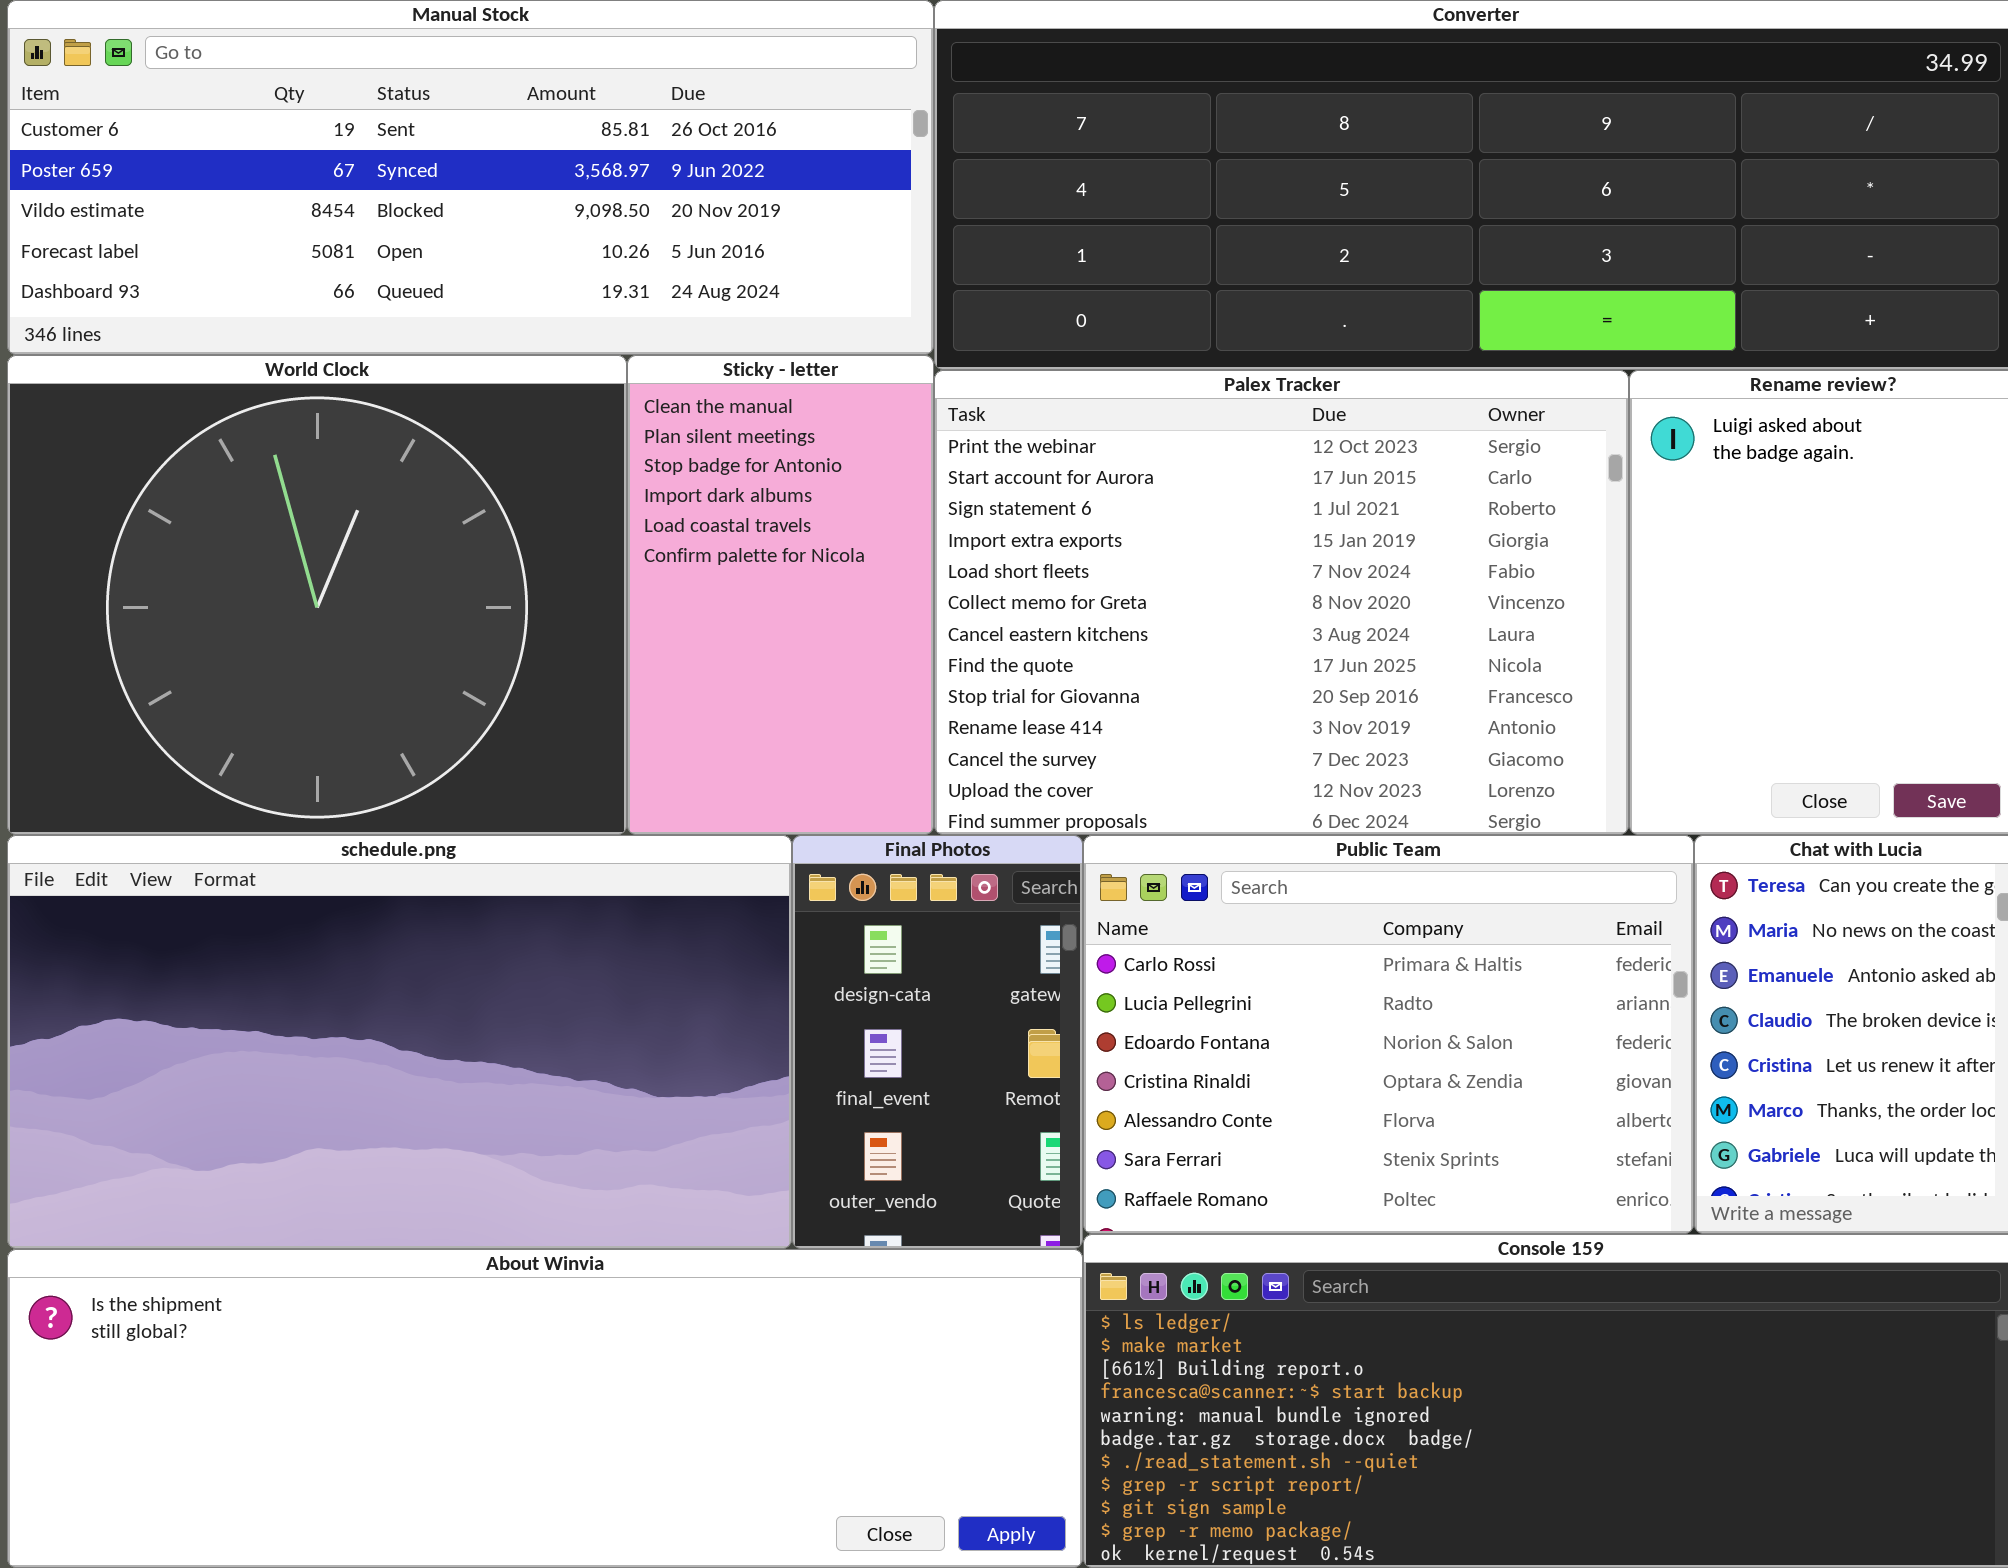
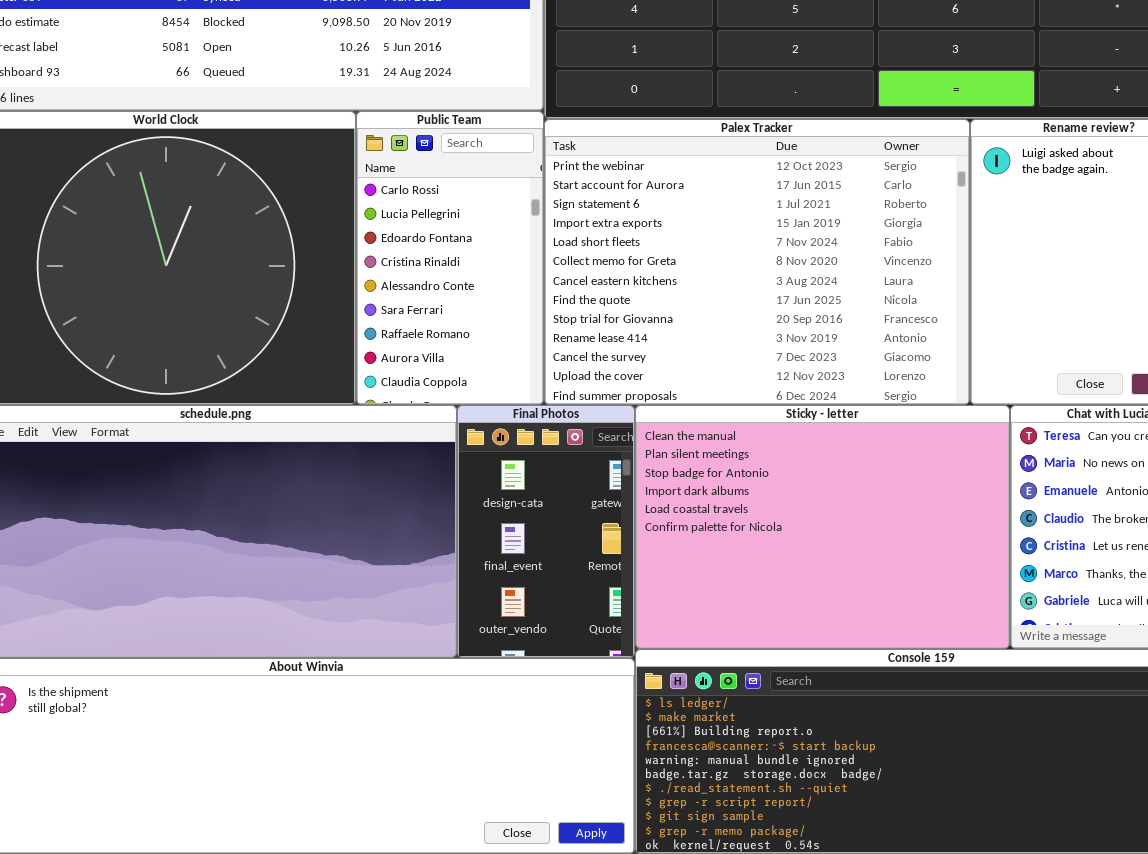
Sticky - letter: [627,355,934,835] -> [635,405,1010,649], moved, resized
Public Team: [1083,835,1694,1234] -> [356,111,544,405], moved, resized

